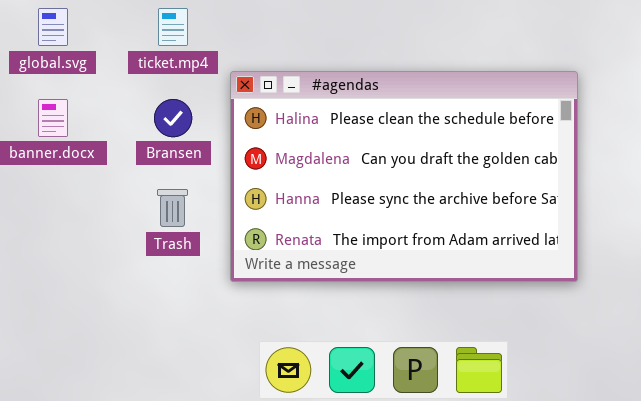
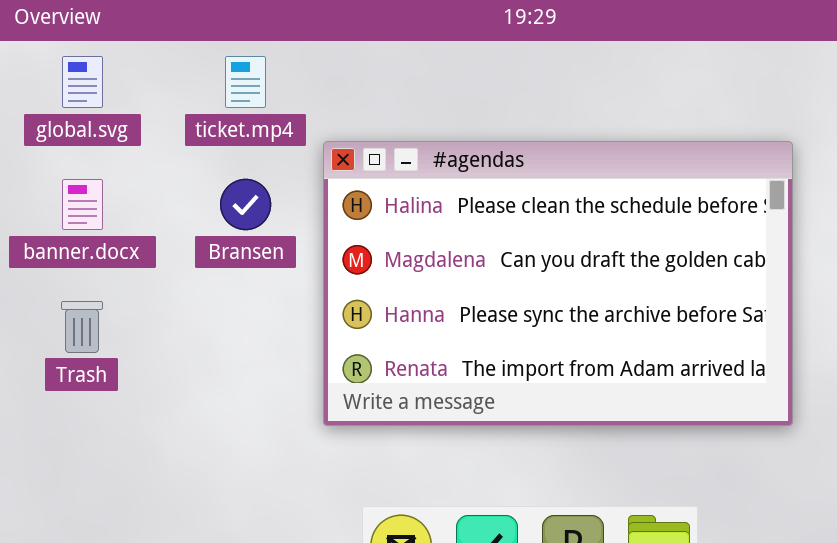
Trash: [157,189,188,227] -> [61,301,103,353], moved

